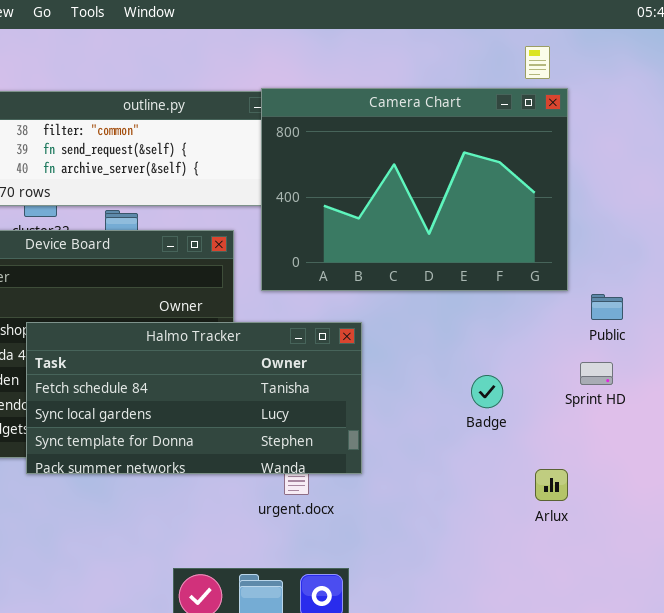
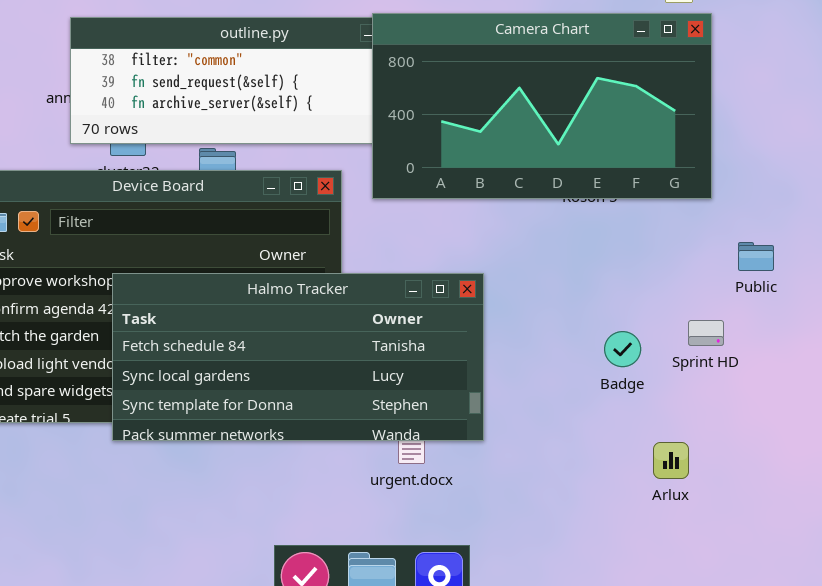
Camera Chart: [261,88,568,291] -> [372,13,712,199], resized
Sprint HD: [580,362,613,385] -> [688,320,724,346], moved
Arlux: [535,469,568,501] -> [653,442,689,479], moved

